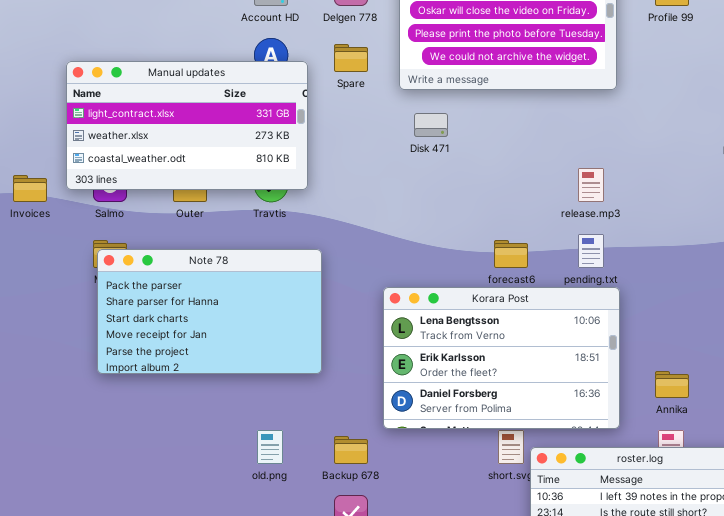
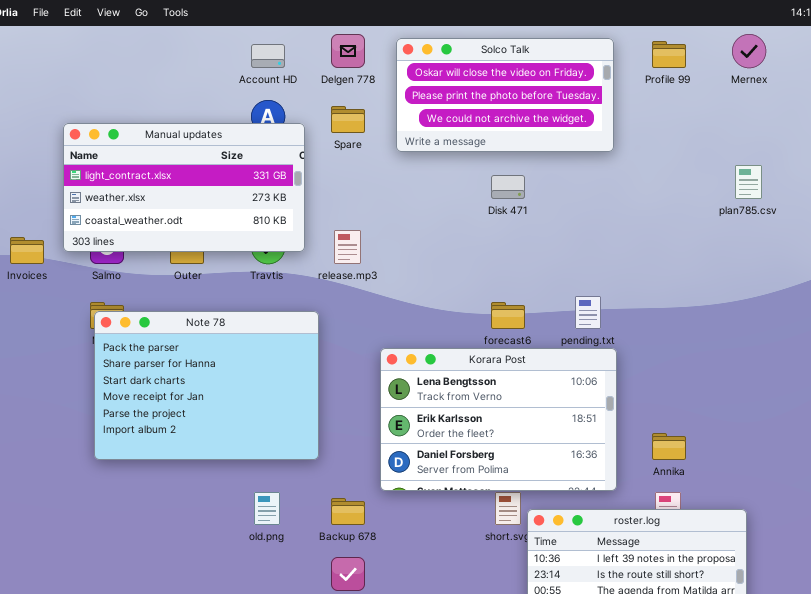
Disk 471: [414,113,448,137] -> [491,175,525,199], moved
release.mp3: [578,168,604,202] -> [334,230,361,264], moved
Note 78: [97,249,322,374] -> [94,311,319,460], resized

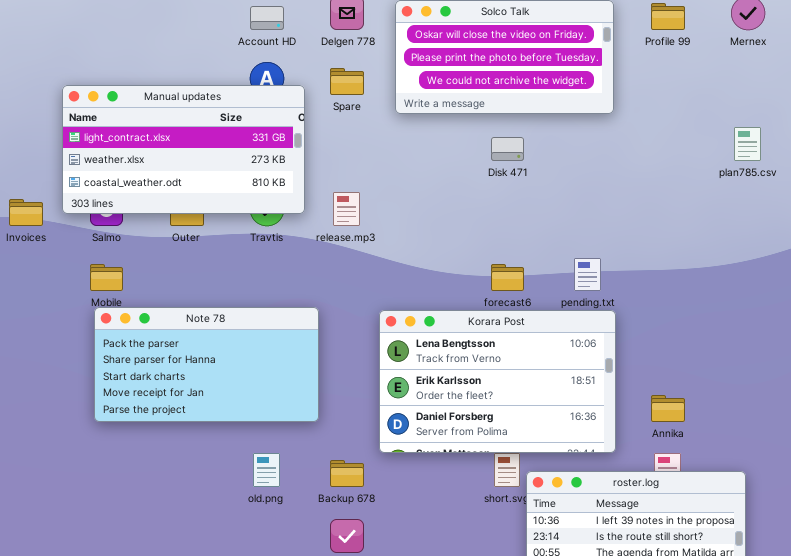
Note 78: [94,311,319,460] -> [94,307,319,422], resized

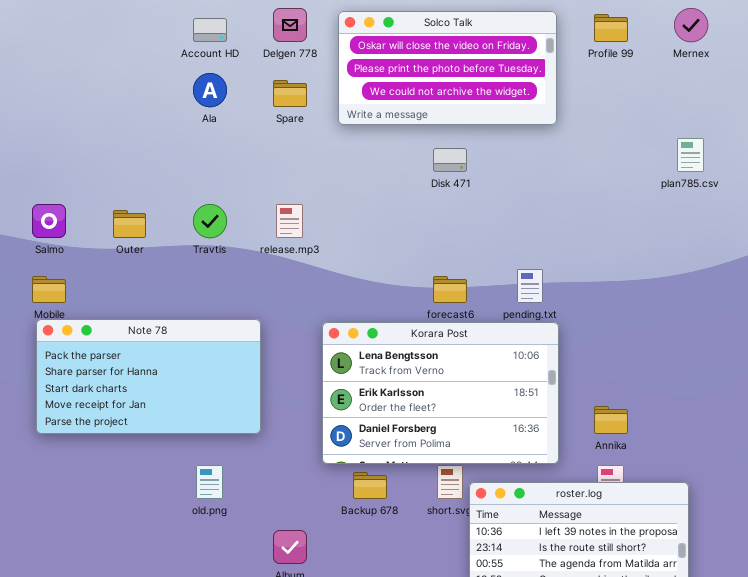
Manual updates: [62,85,305,214] -> none, closed
Backup 678: [330,460,364,487] -> [353,472,387,499], moved

